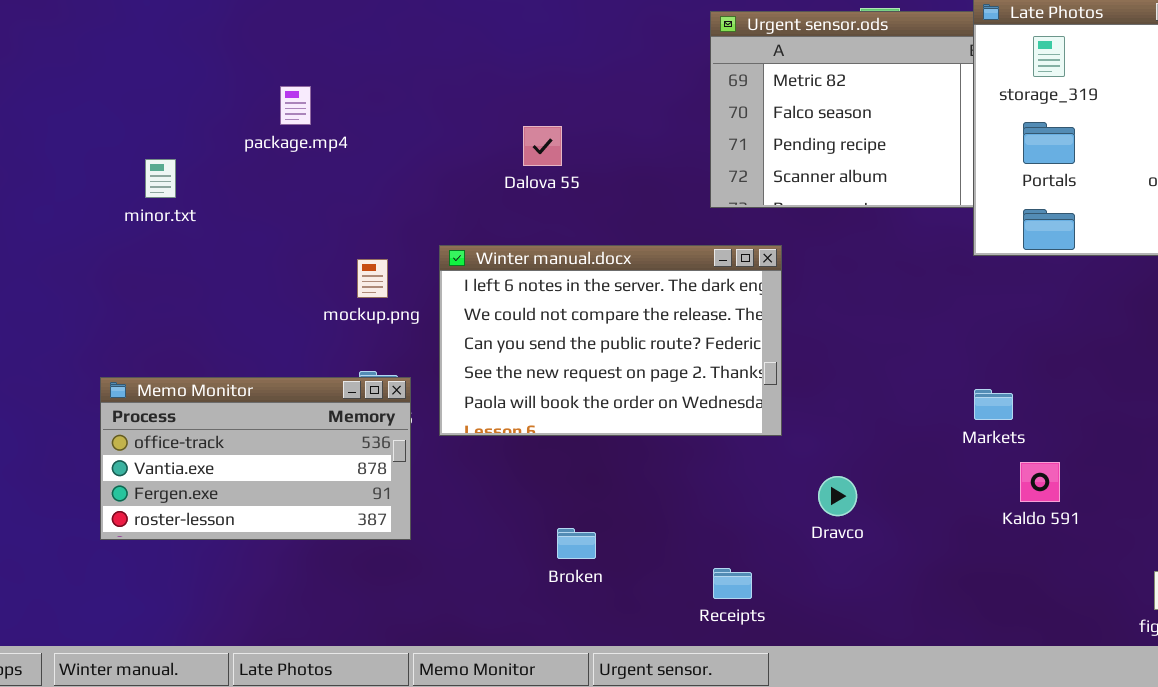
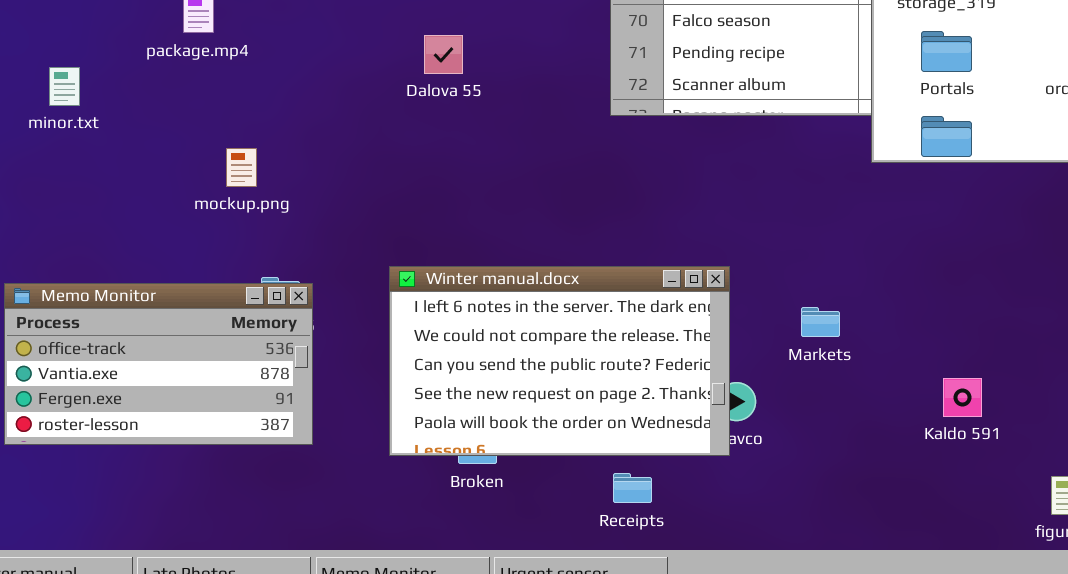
Winter manual.docx: [439,245,782,436] -> [389,266,730,456], moved
mockup.png: [357,259,388,298] -> [226,148,257,187], moved
Markets: [974,389,1013,420] -> [801,307,840,337], moved
Kaldo 591: [1020,462,1060,502] -> [943,378,982,417], moved

